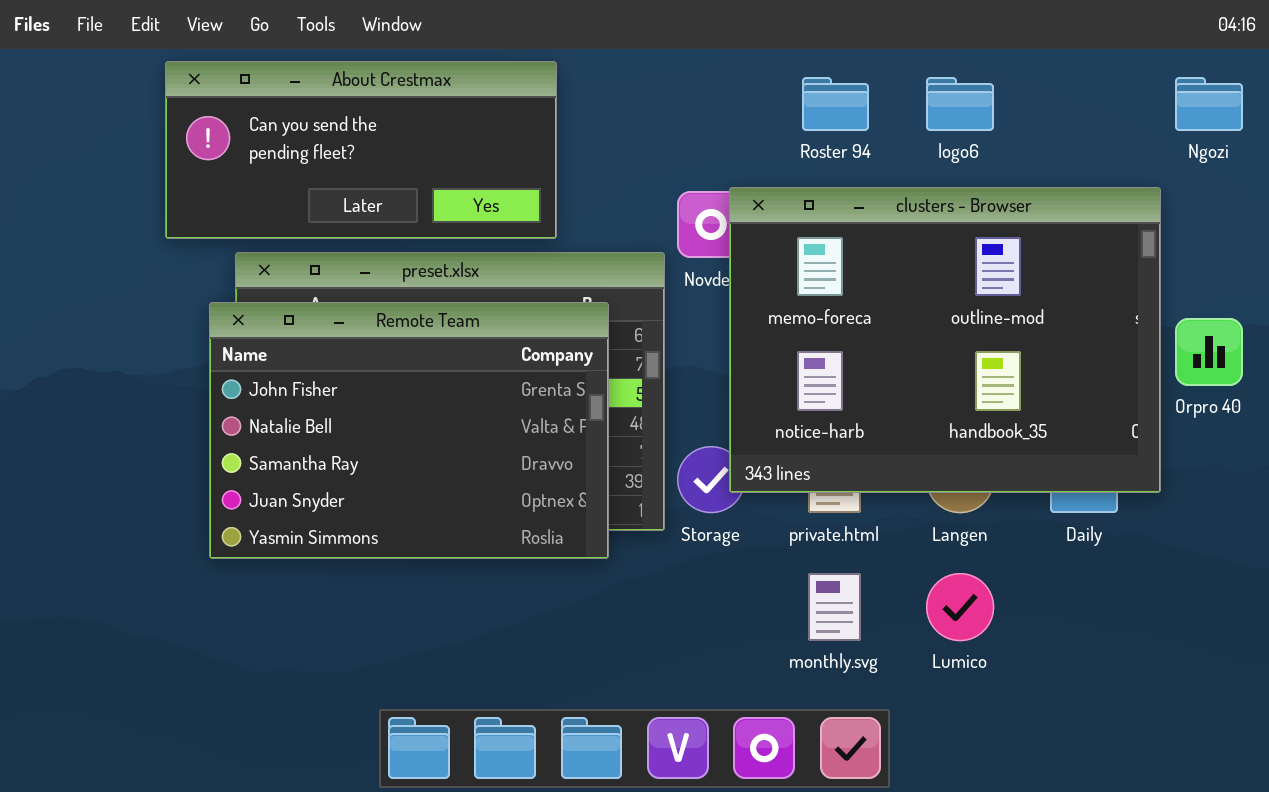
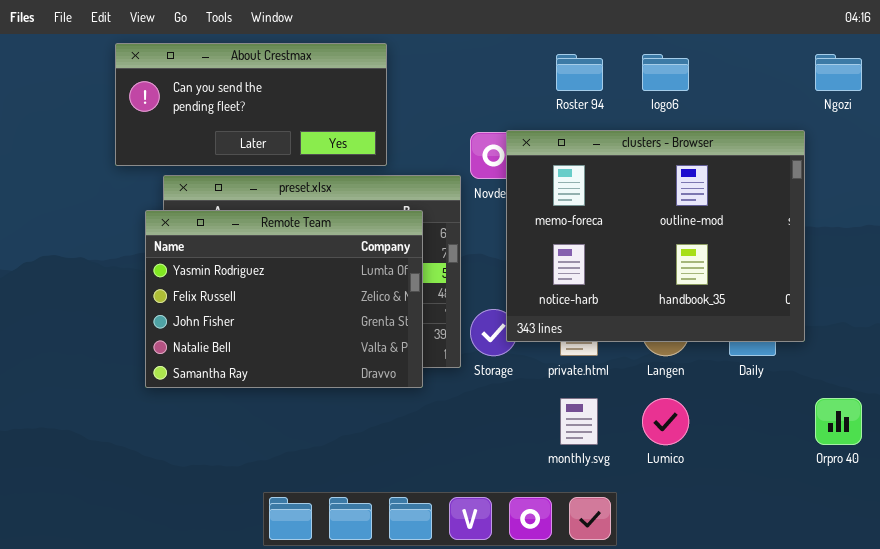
Remote Team: [209,302,609,559] -> [145,210,423,388], scrolled up 2 rows
Orpro 40: [1175,318,1243,386] -> [815,398,862,445], moved

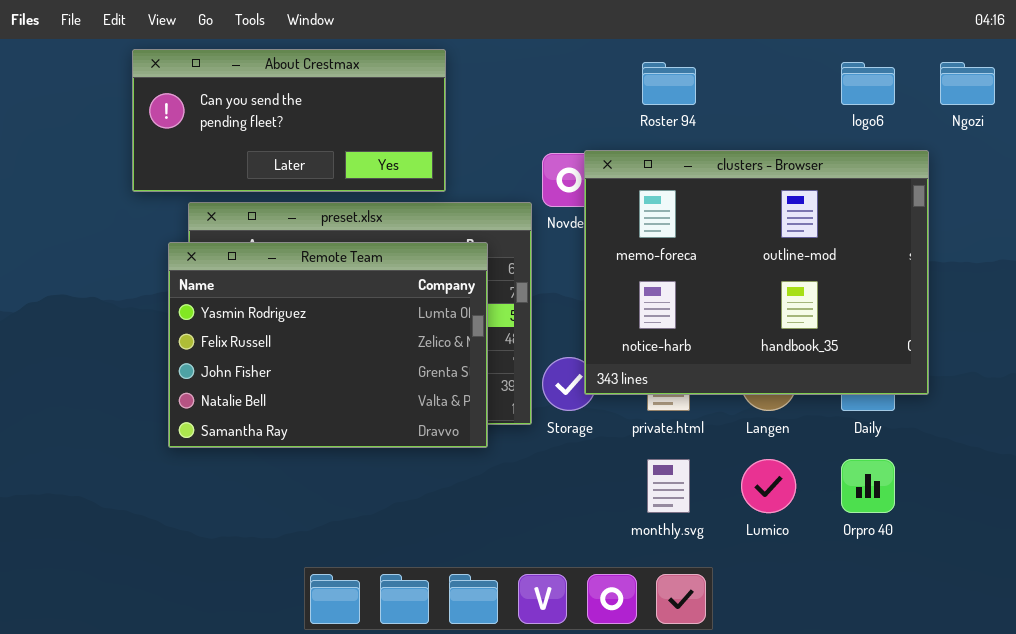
logo6: [642,54,689,91] -> [841,62,895,105], moved
Orpro 40: [815,398,862,445] -> [841,459,895,513], moved

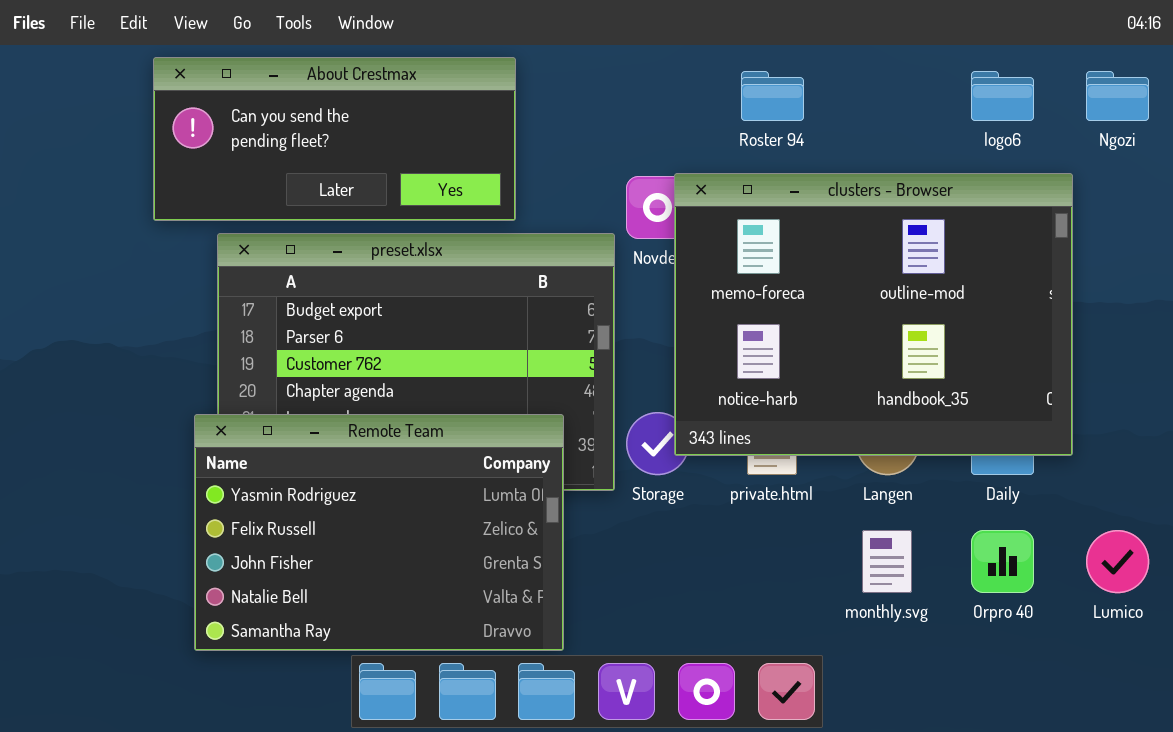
Remote Team: [168,242,488,448] -> [194,414,564,651], moved
monthly.svg: [647,459,690,513] -> [862,530,912,593], moved
Lumico: [741,459,796,513] -> [1086,530,1149,593], moved

